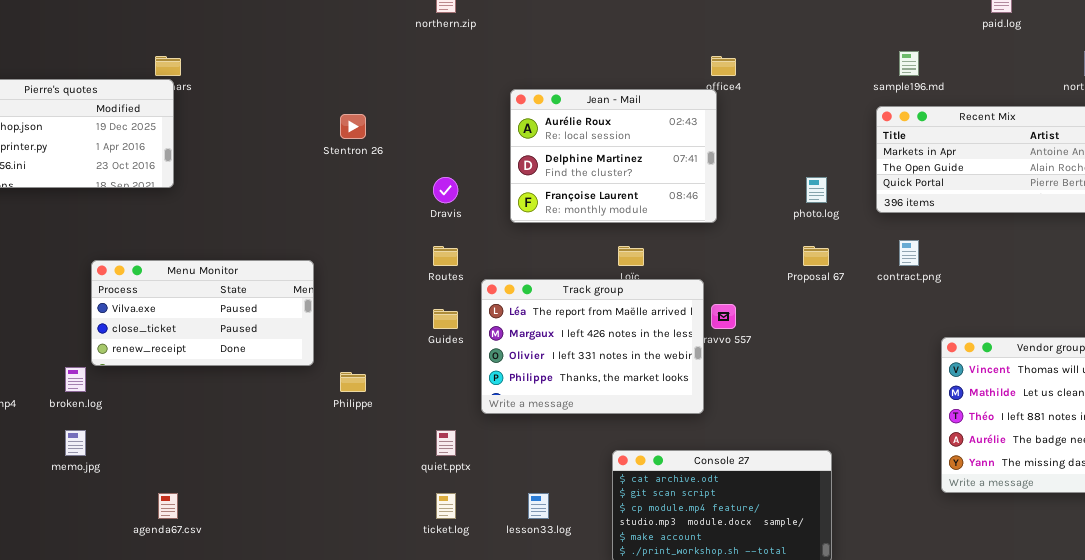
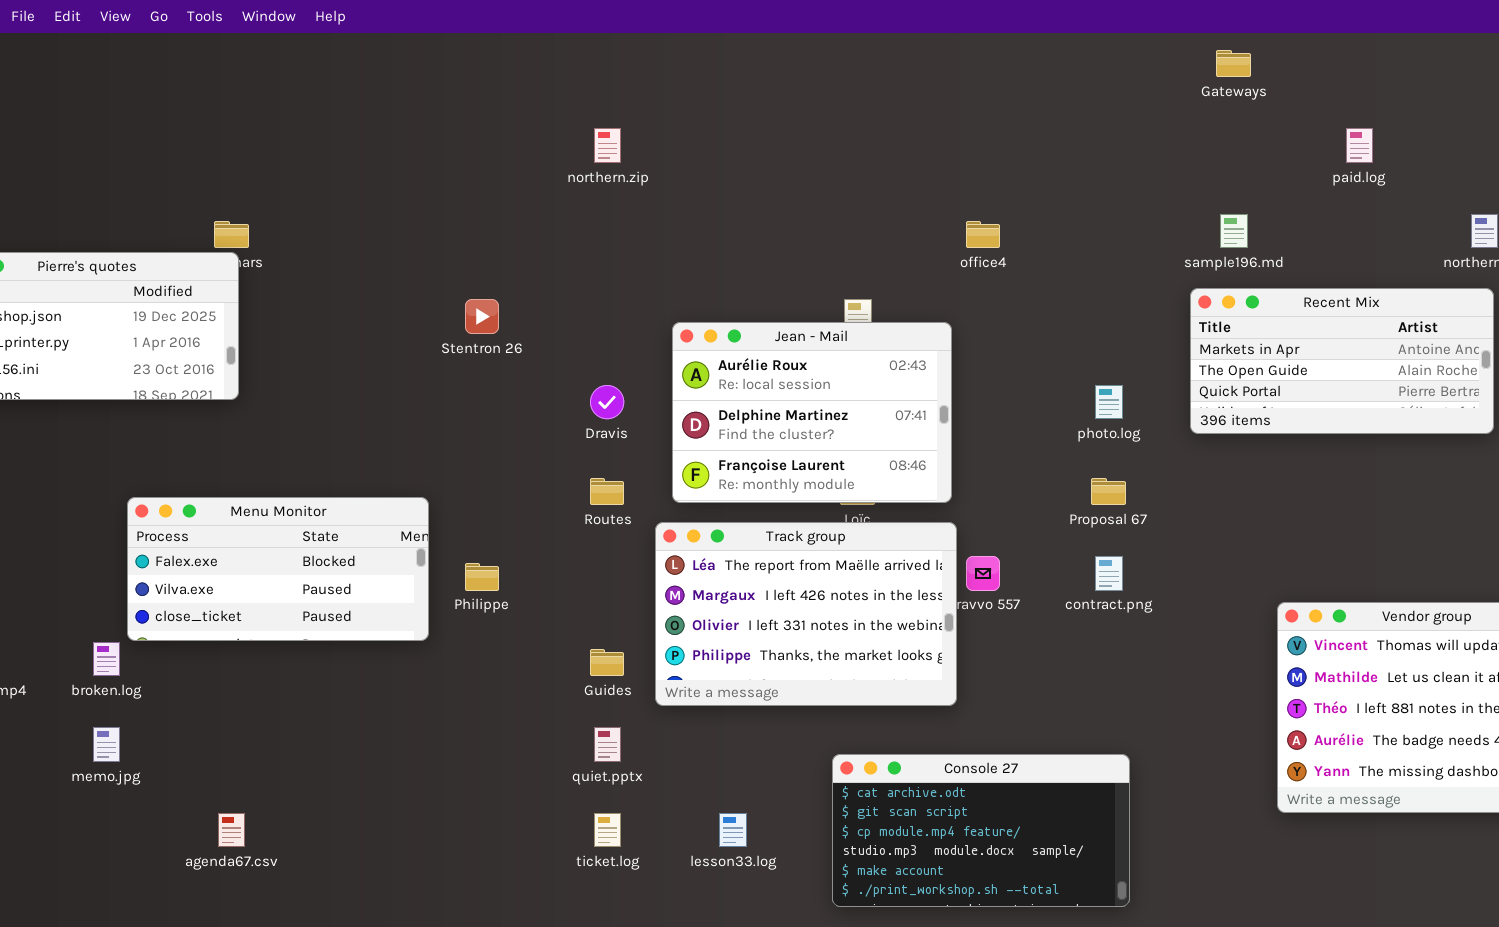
Jean - Mail: [510,89,717,223] -> [672,322,952,503], moved
contract.png: [899,240,919,266] -> [1095,556,1123,591], moved
Menu Monitor: [91,260,314,366] -> [127,497,429,641], scrolled up 1 row
Guides: [433,309,458,329] -> [590,649,624,676], moved
Philippe: [340,372,366,392] -> [465,563,499,591], moved

